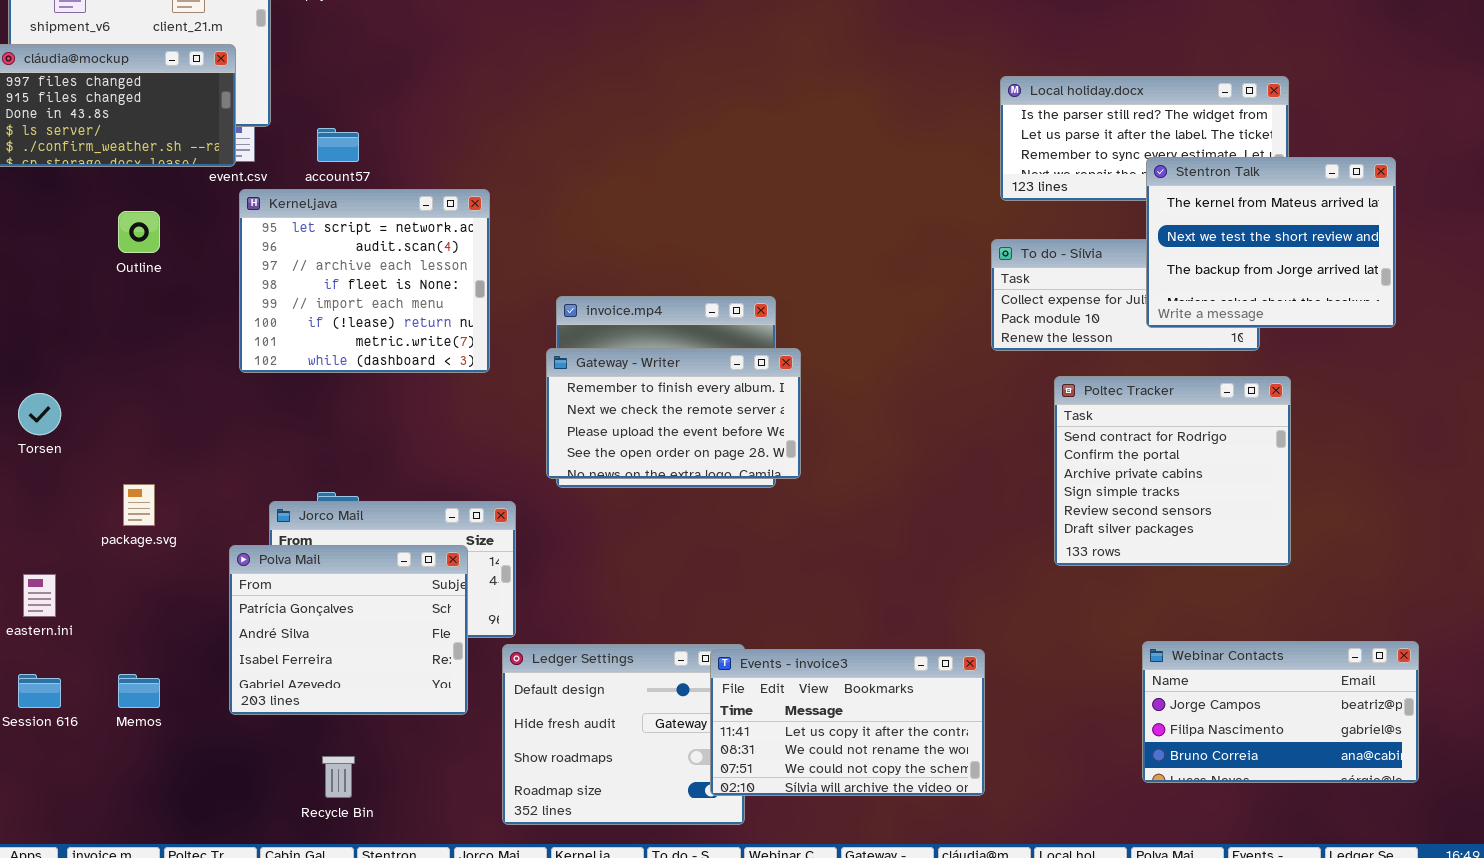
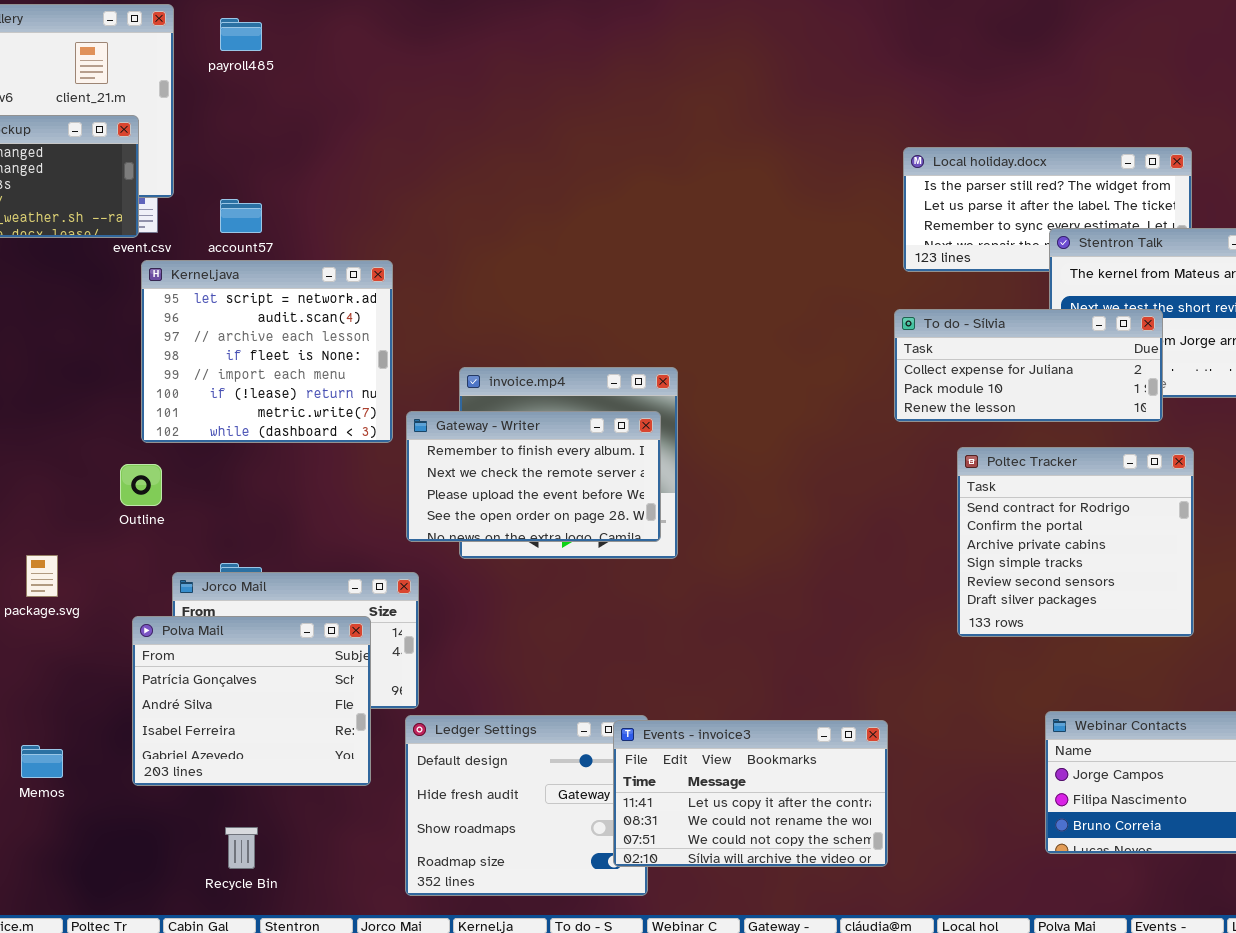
Outline: [118,211,160,253] -> [120,464,162,506], moved
To do - Sílvia: [991,239,1260,351] -> [894,309,1163,422], raised
Gateway - Writer: [546,348,801,479] -> [406,411,661,542], moved

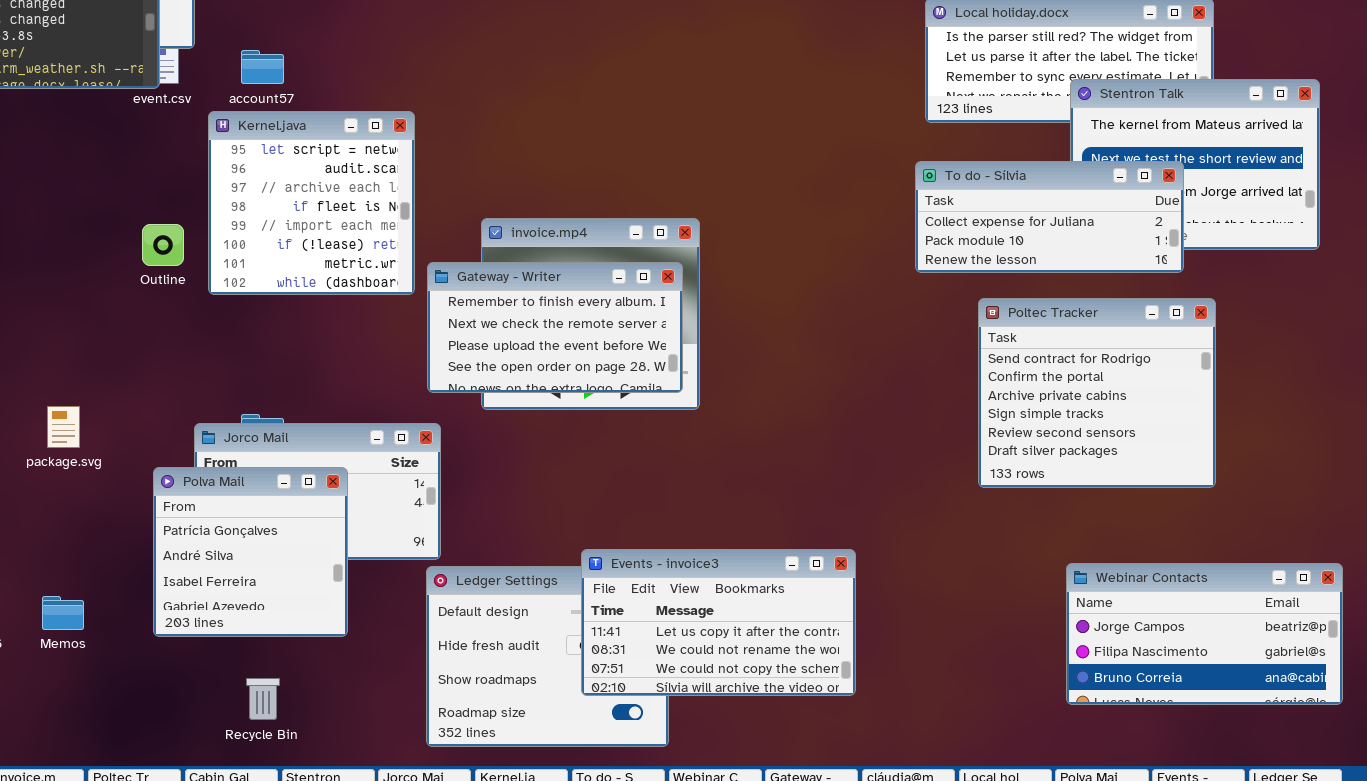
Kernel.java: [141,260,393,443] -> [208,111,415,295], resized
Outline: [120,464,162,506] -> [142,224,184,266], moved
Polva Mail: [132,616,371,786] -> [153,467,348,637], resized
Events - invoice3: [613,720,888,867] -> [581,549,856,696], moved

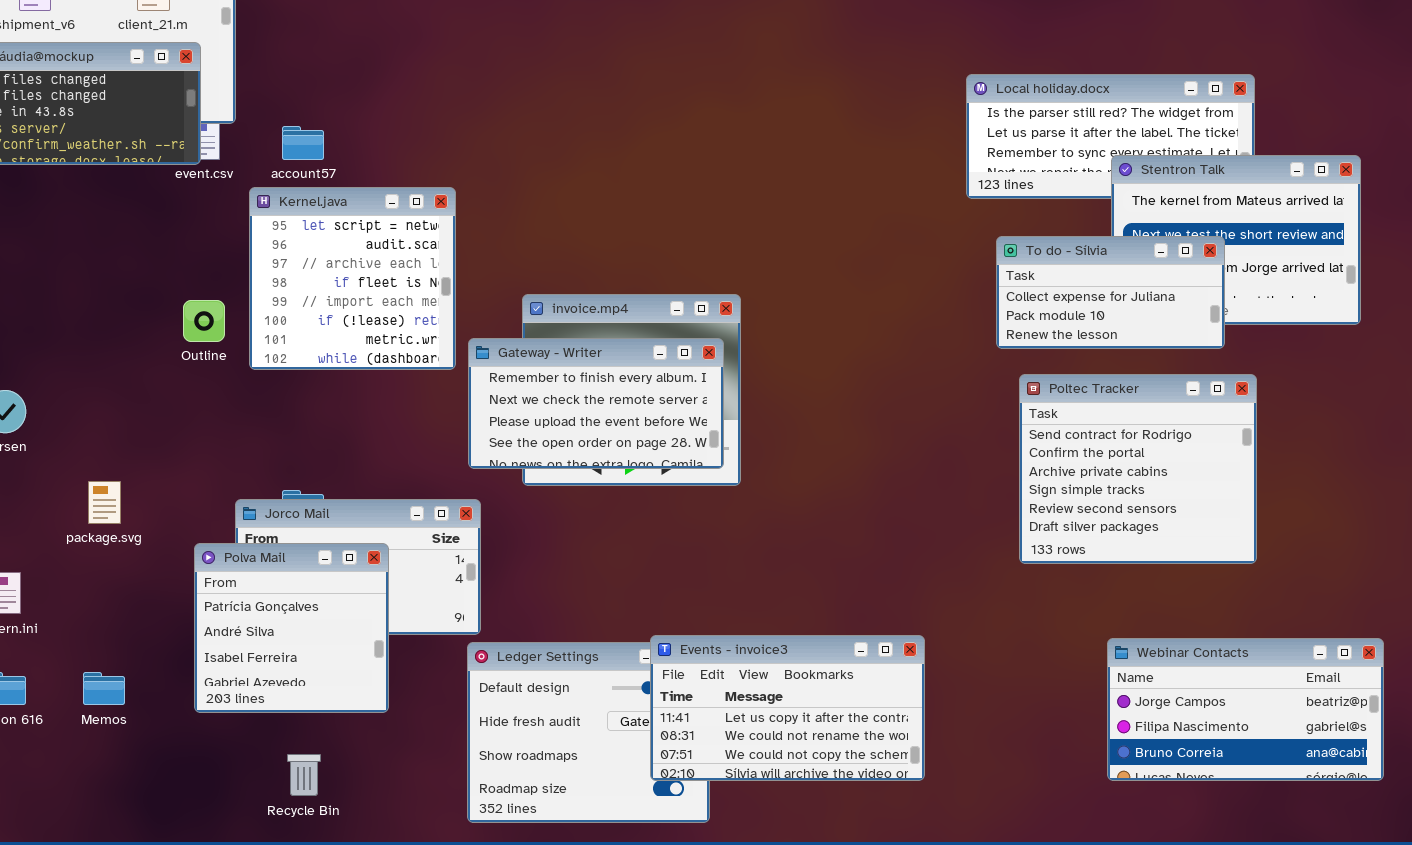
To do - Sílvia: [915,161,1184,273] -> [996,236,1225,349], resized
Events - invoice3: [581,549,856,696] -> [650,635,925,781], moved

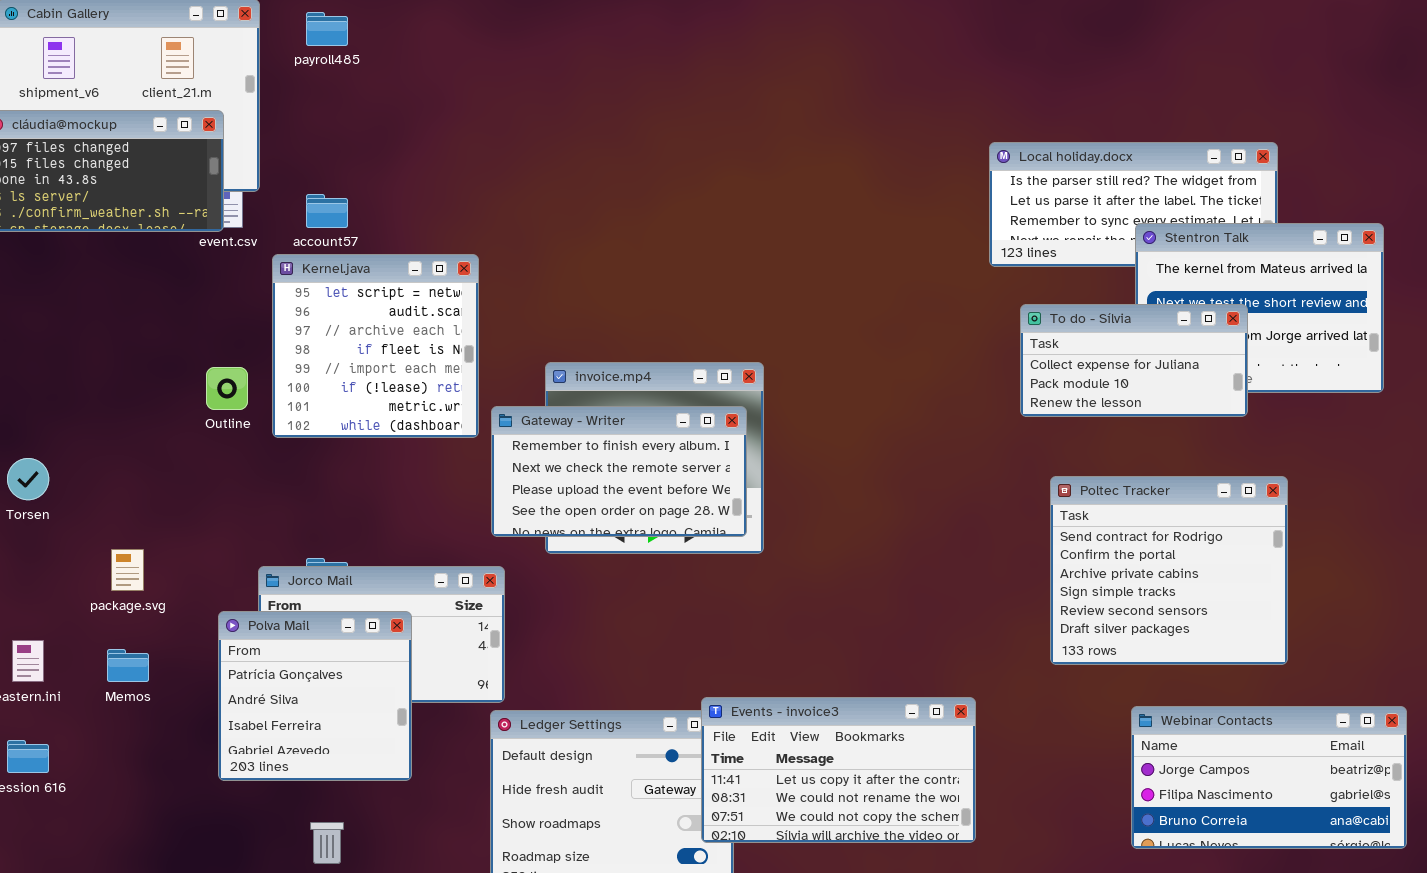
Poltec Tracker: [1019,374,1257,564] -> [1050,476,1288,665], moved
Events - invoice3: [650,635,925,781] -> [701,697,976,843], moved
Memos: [83,672,125,705] -> [107,649,149,682], moved

